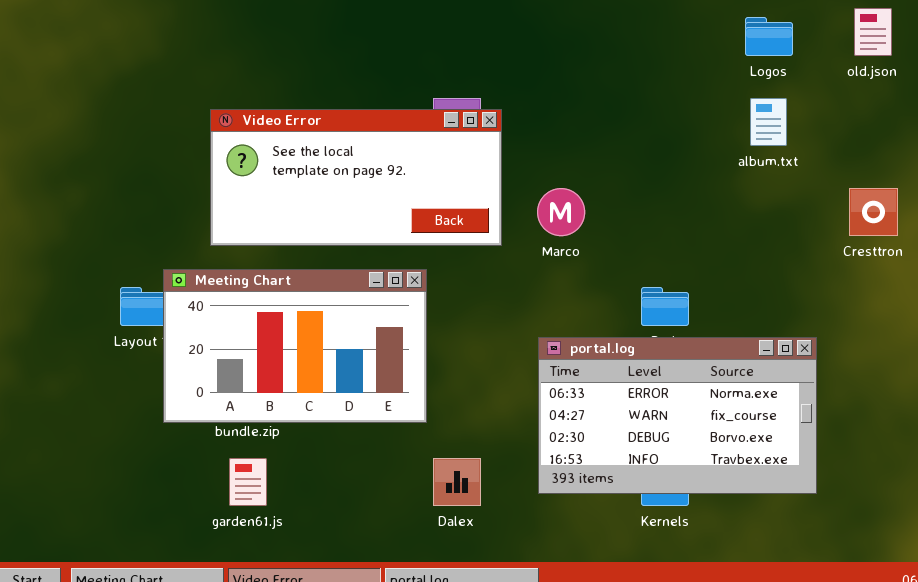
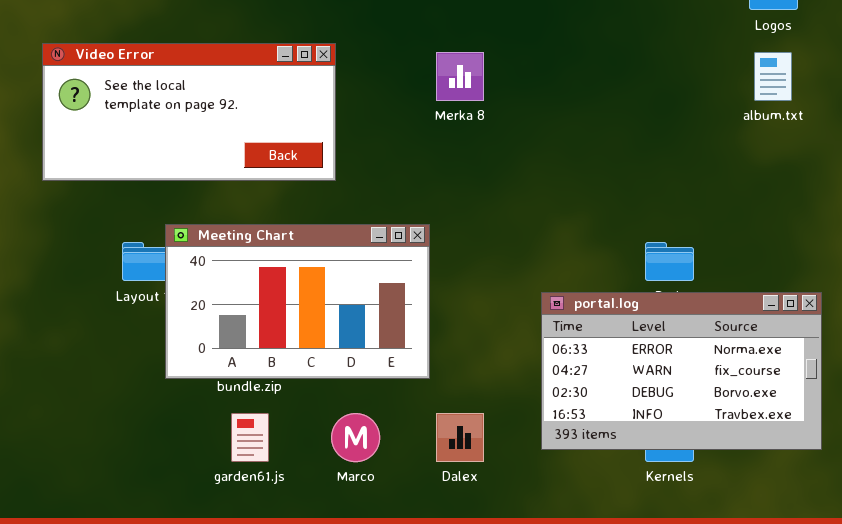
Video Error: [210,109,502,246] -> [42,43,336,181], moved
Marco: [537,188,585,236] -> [331,413,380,462], moved

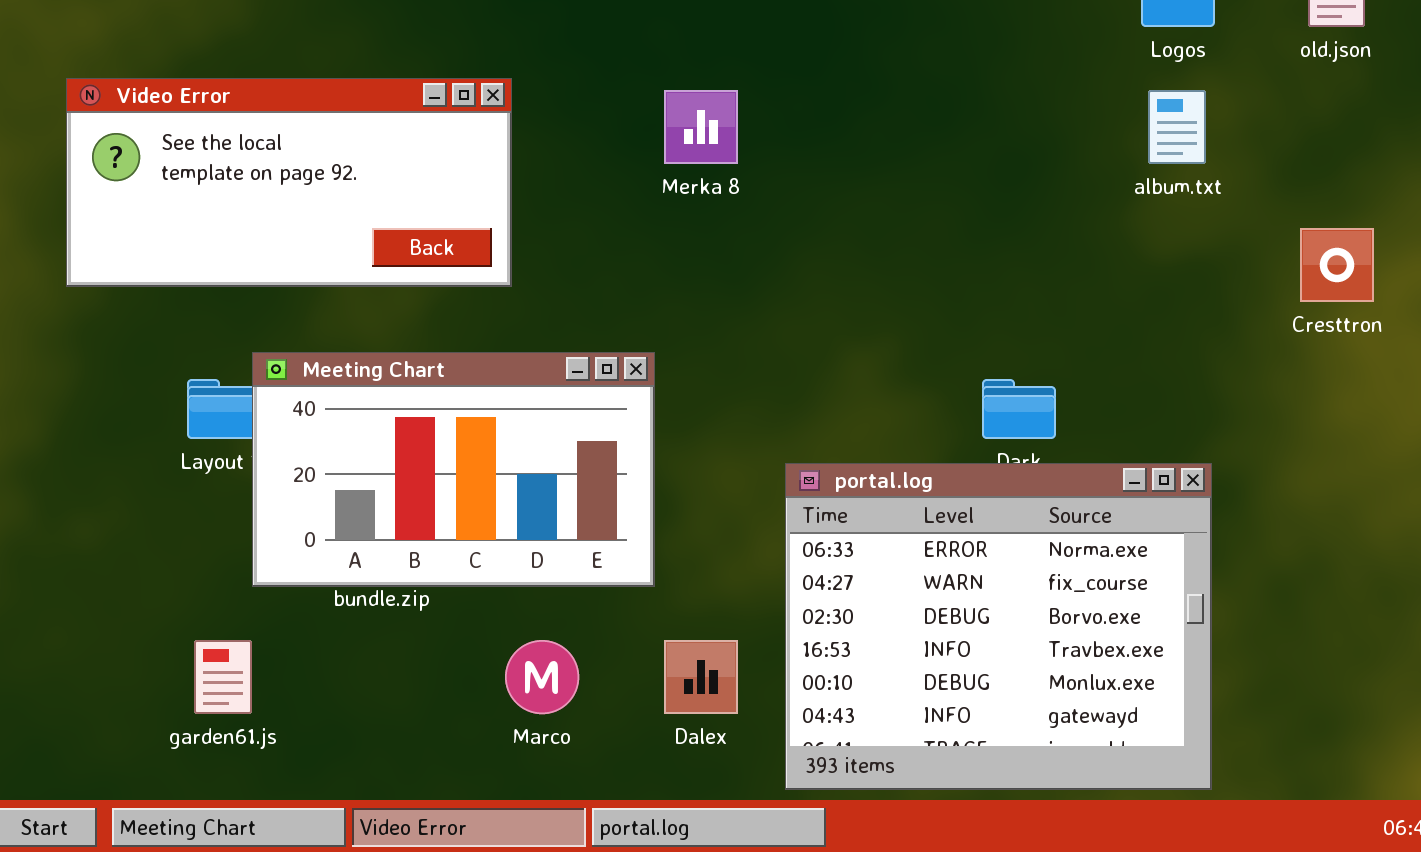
portal.log: [541,292,822,450] -> [785,463,1212,790], moved, resized
garden61.js: [231,413,269,462] -> [194,640,252,714], moved

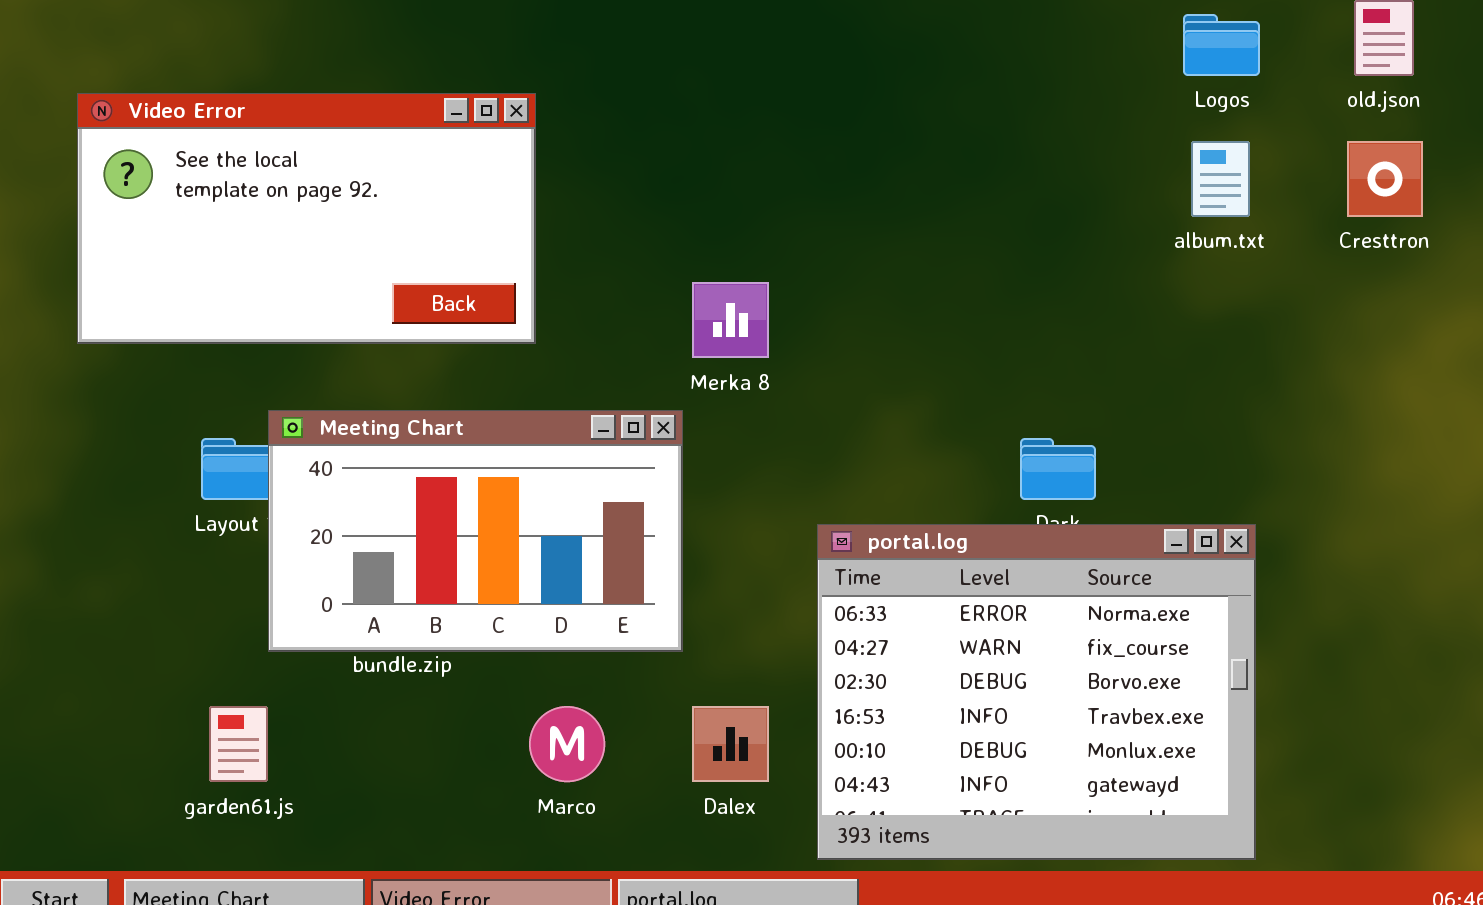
Video Error: [66,78,512,287] -> [77,93,536,344], resized
Merka 8: [664,90,738,164] -> [692,282,769,358], moved
Cresttron: [1300,228,1374,302] -> [1347,141,1423,217], moved

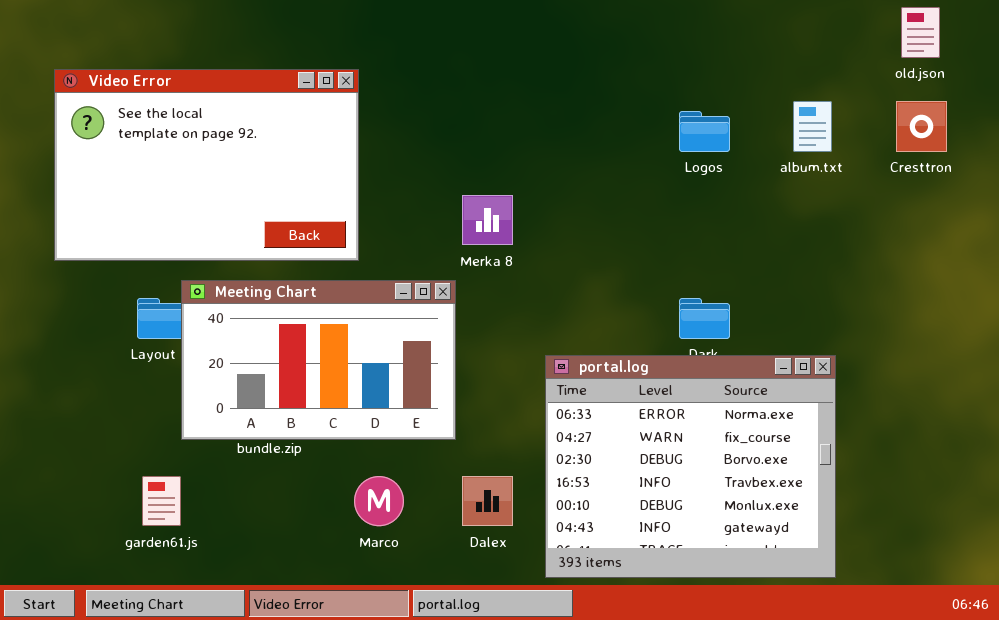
Logos: [1183,14,1260,76] -> [679,111,730,152], moved
Video Error: [77,93,536,344] -> [54,69,359,261], resized

